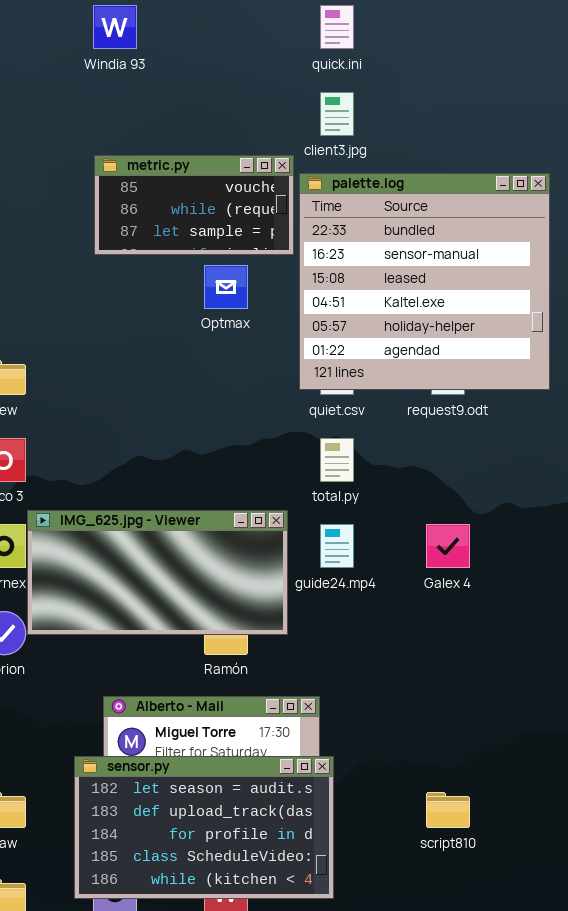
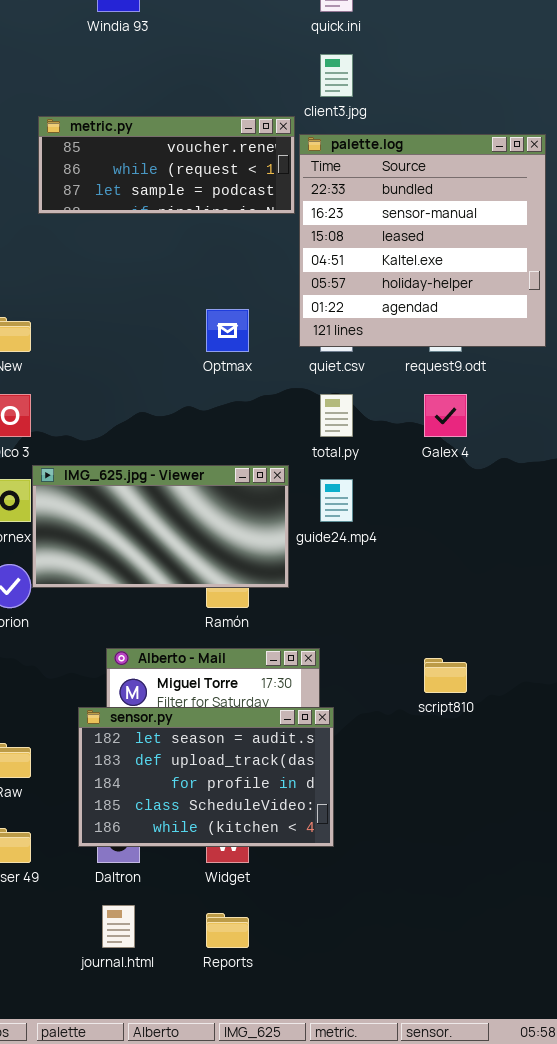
metric.py: [94,155,294,255] -> [38,116,295,214], resized
Optmax: [204,265,248,309] -> [206,309,249,352], moved
Galex 4: [426,524,470,568] -> [424,394,467,437], moved
script810: [426,792,470,828] -> [424,658,467,693], moved

